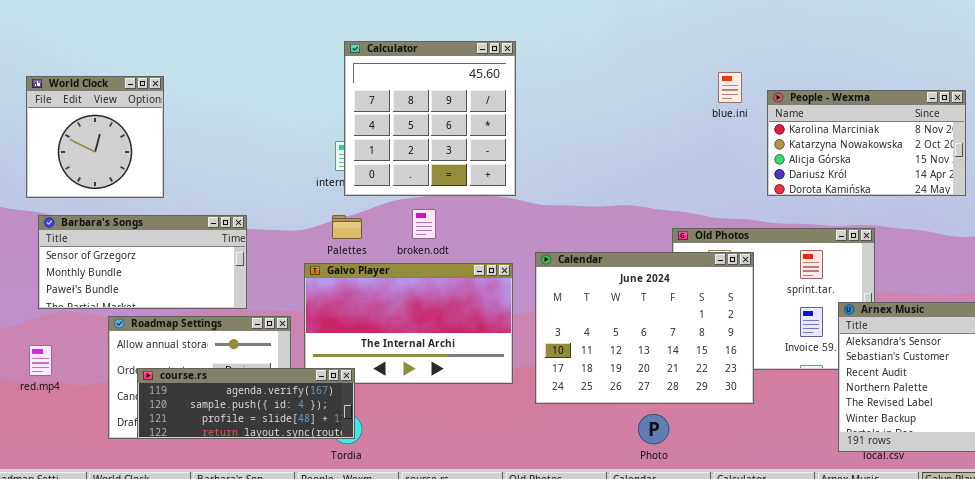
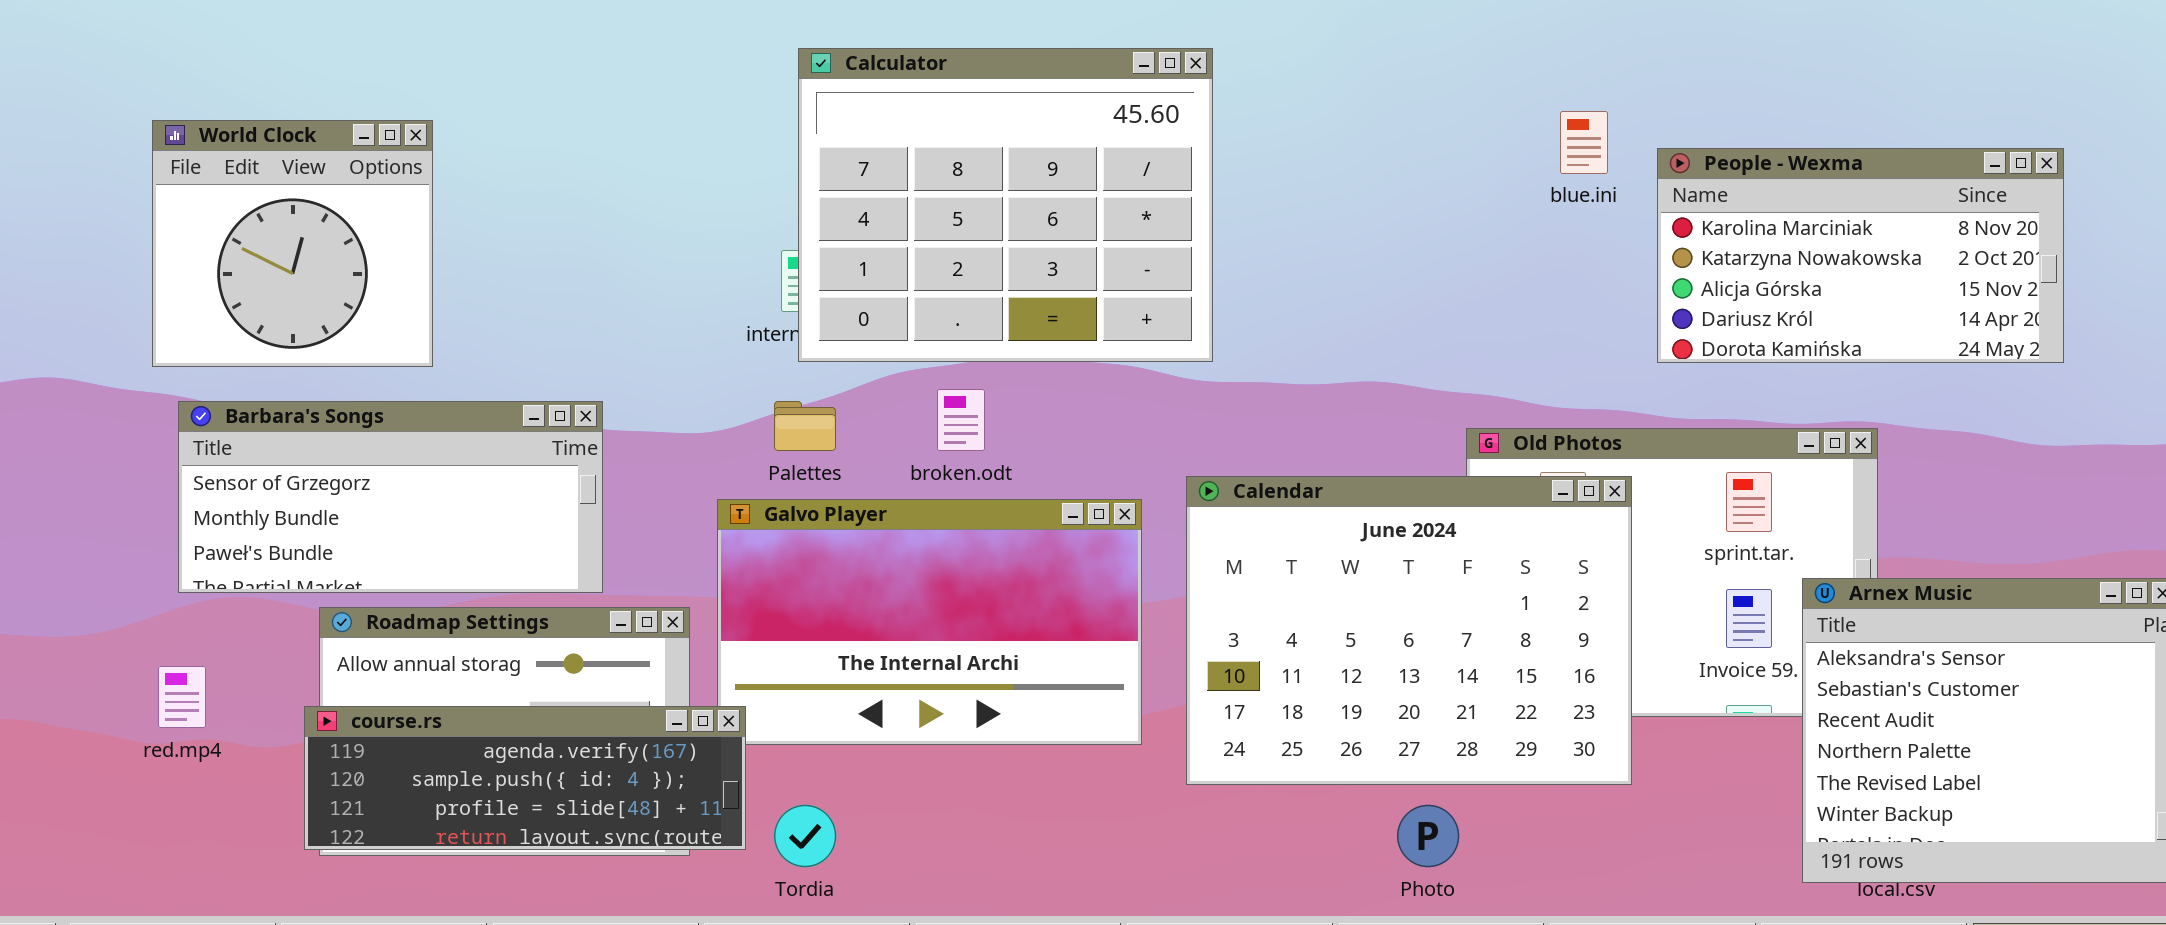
Calculator: [344,41,516,196] -> [798,48,1213,362], resized
course.rs: [137,368,355,439] -> [304,706,746,850], moved

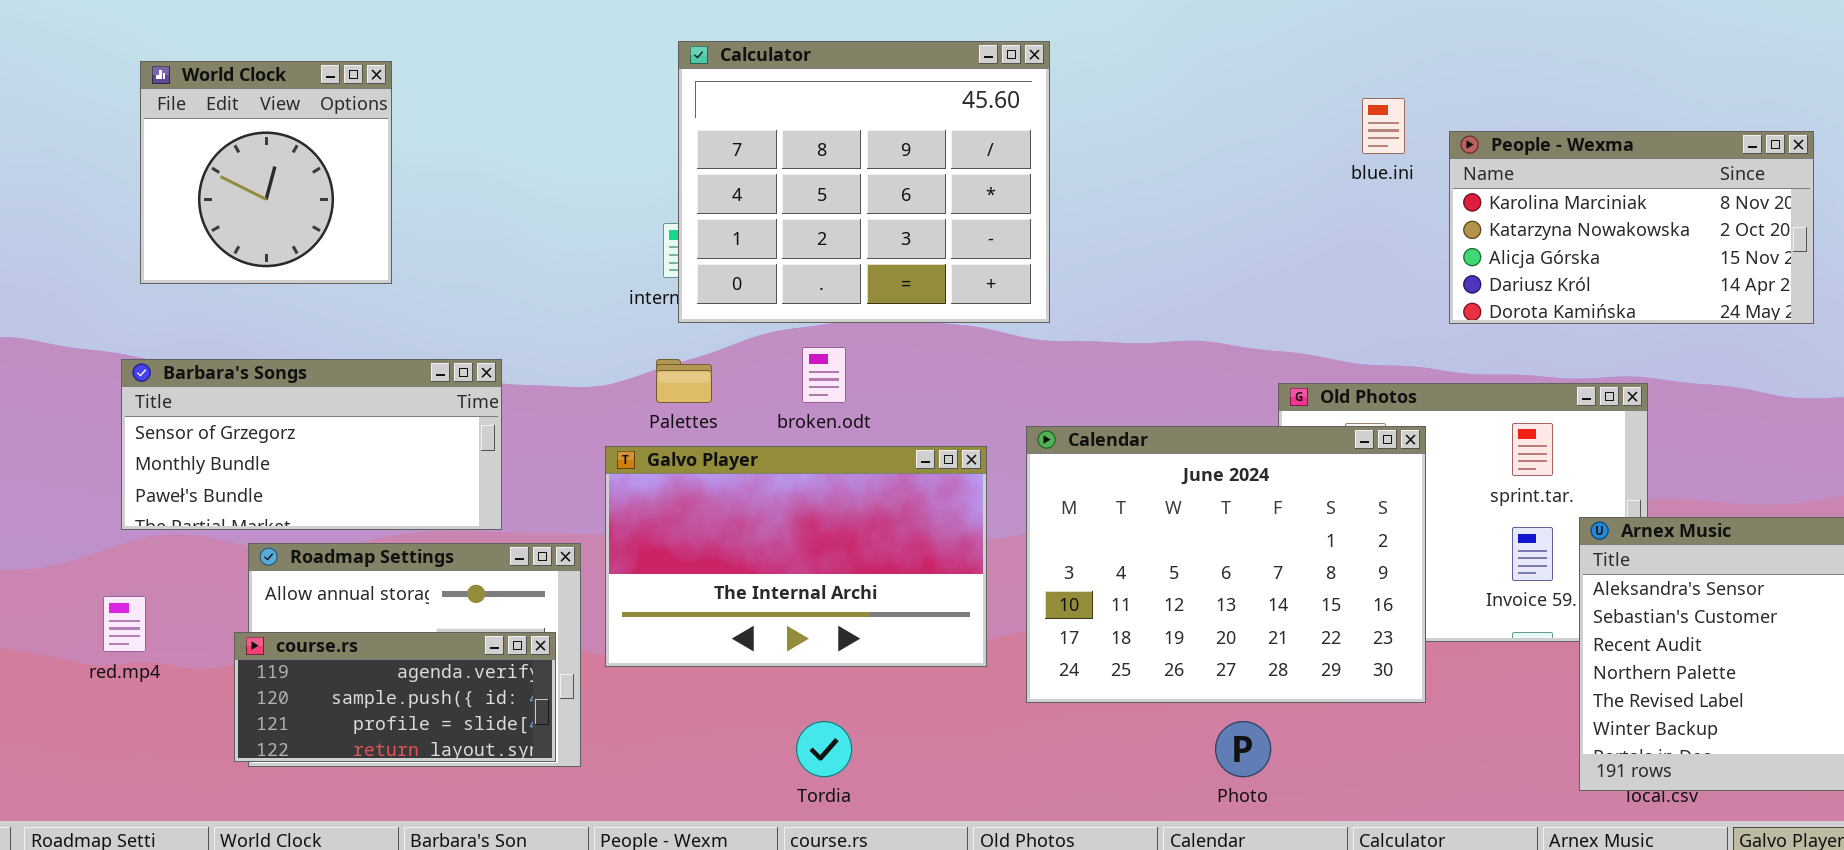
World Clock: [152,120,433,367] -> [140,61,392,284], moved
course.rs: [304,706,746,850] -> [234,632,556,762], resized
Tordia: [774,805,836,867] -> [796,721,852,777], moved

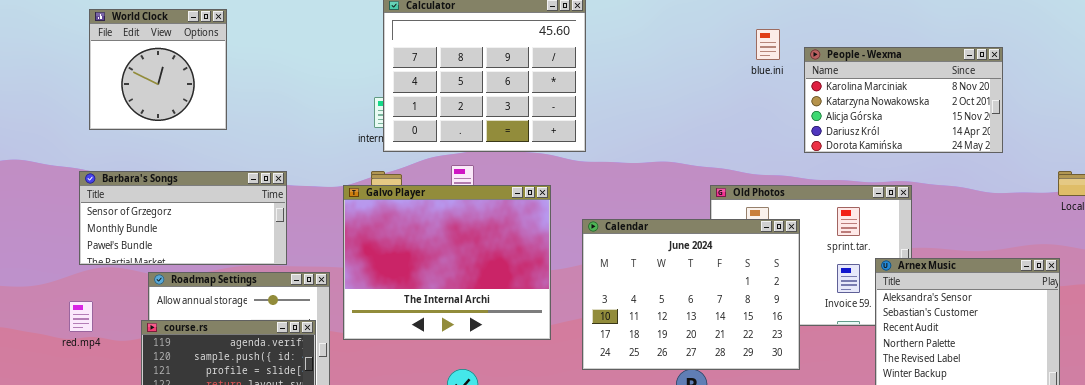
Calendar: [1026,426,1426,703] -> [582,219,800,370], moved
Galvo Player: [605,446,987,667] -> [343,185,551,340], resized

